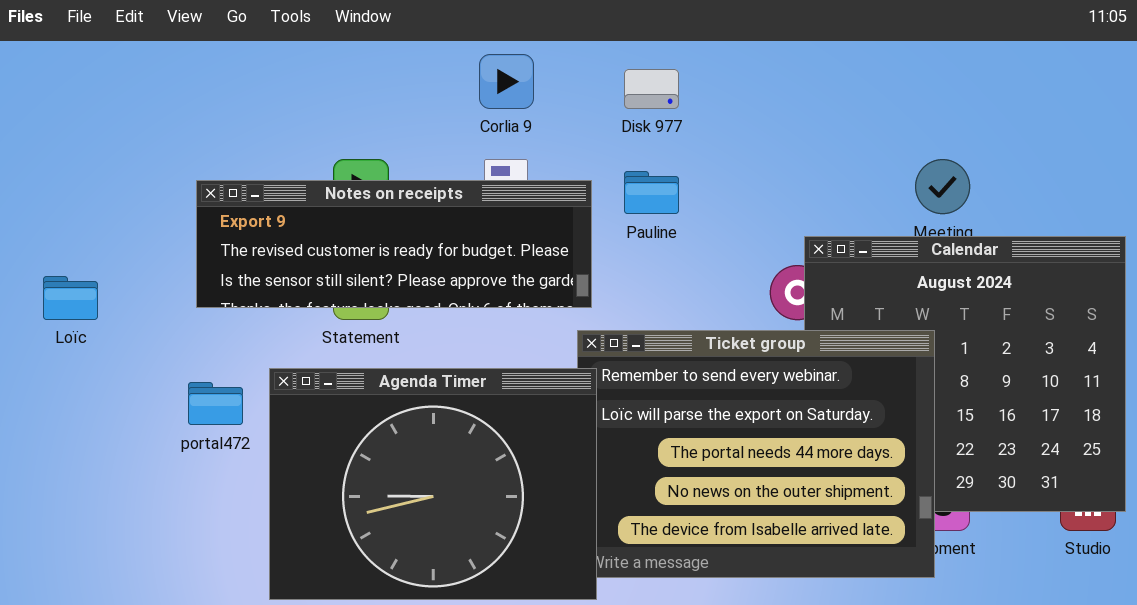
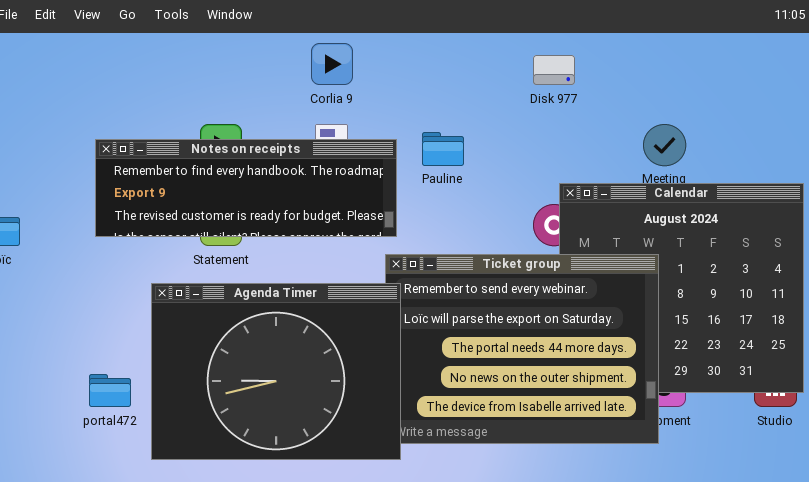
Disk 977: [624,69,679,109] -> [533,55,575,85], moved
Notes on receipts: [196,180,592,308] -> [95,139,397,237], scrolled up 1 row
portal472: [188,382,243,425] -> [89,374,131,407], moved

